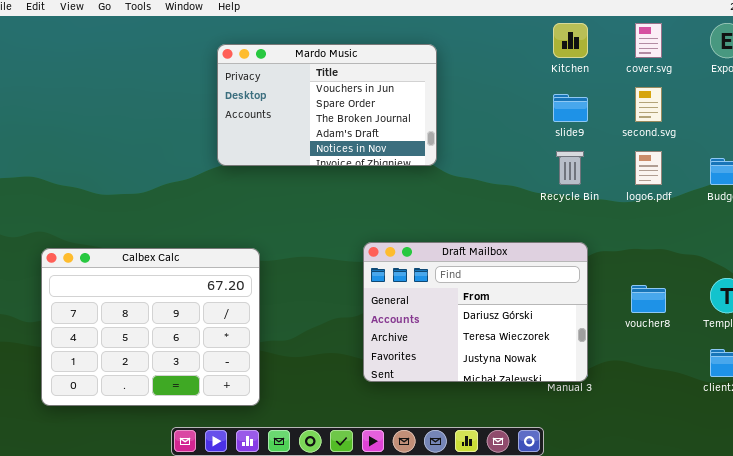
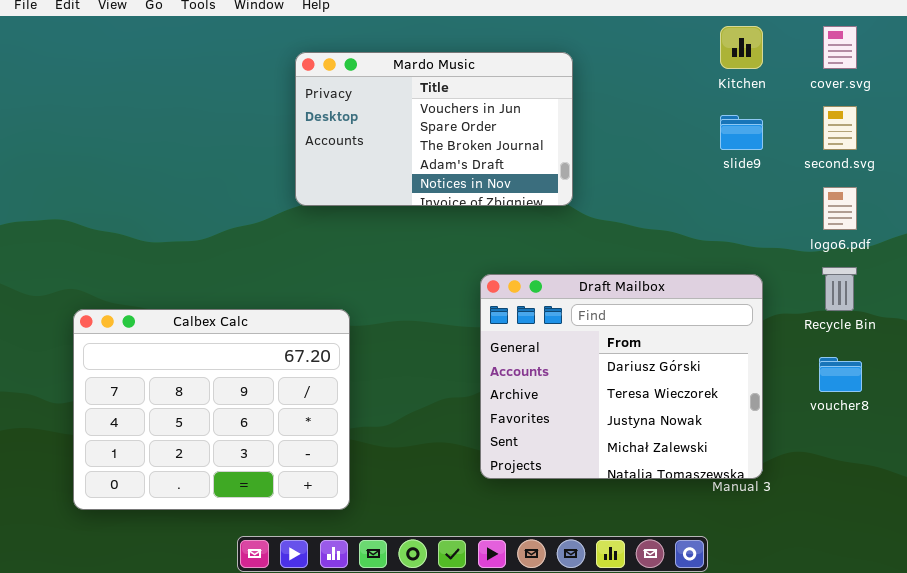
Recycle Bin: [556,151,584,185] -> [822,267,857,311], moved
Draft Mailbox: [363,242,588,382] -> [480,274,763,479], resized

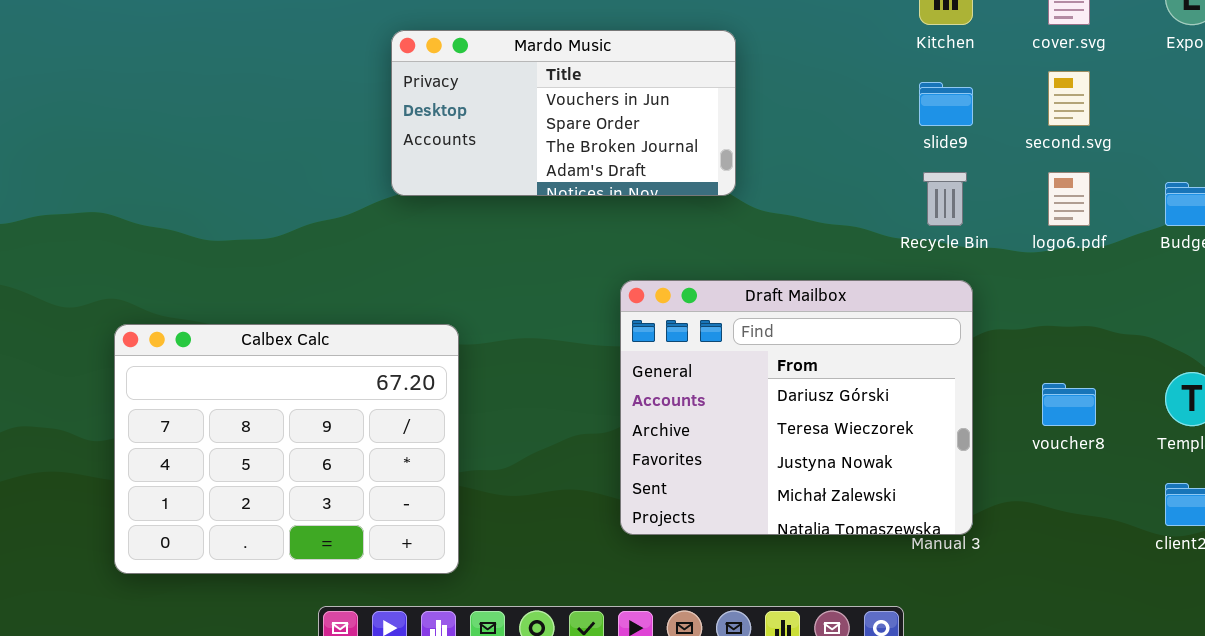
Mardo Music: [295,52,573,206] -> [391,30,736,196], resized
Recycle Bin: [822,267,857,311] -> [923,172,967,226], moved

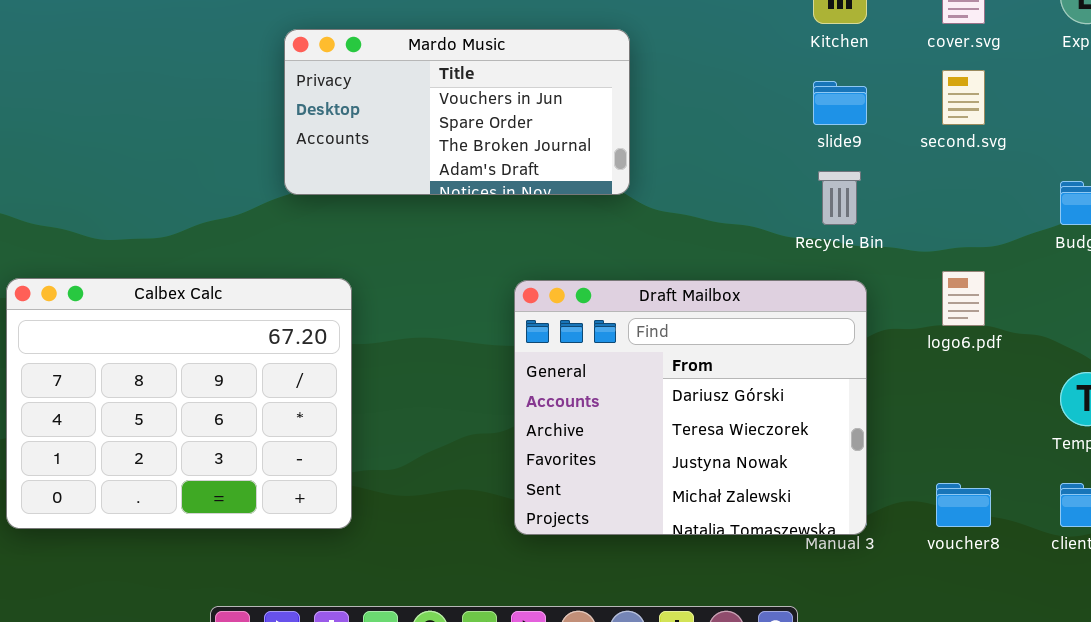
logo6.pdf: [1048,172,1090,226] -> [942,271,985,326], moved
Calbex Calc: [114,324,459,574] -> [6,278,352,529], moved
voucher8: [1042,383,1096,426] -> [936,483,991,527], moved

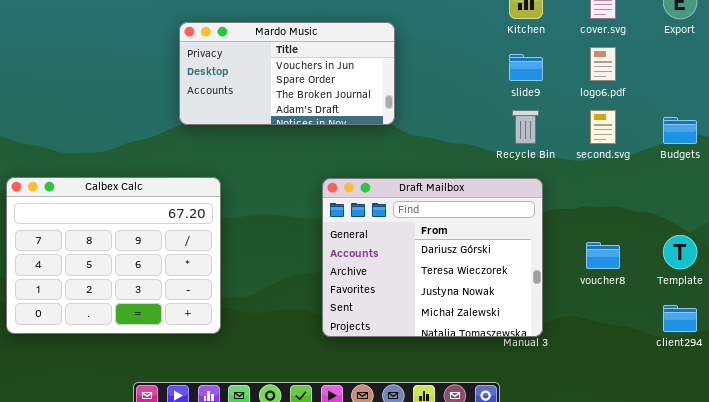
second.svg: [942,70,985,125] -> [590,110,616,144], moved
logo6.pdf: [942,271,985,326] -> [590,47,616,81], moved
voucher8: [936,483,991,527] -> [586,242,620,269], moved

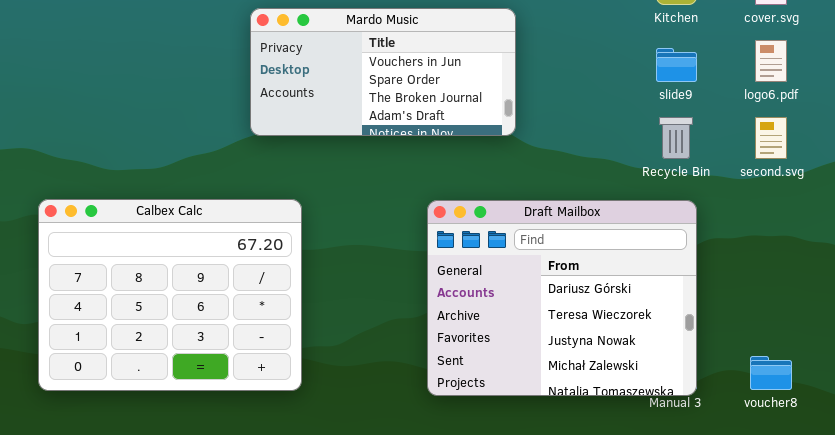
voucher8: [586,242,620,269] -> [750,356,792,390], moved

